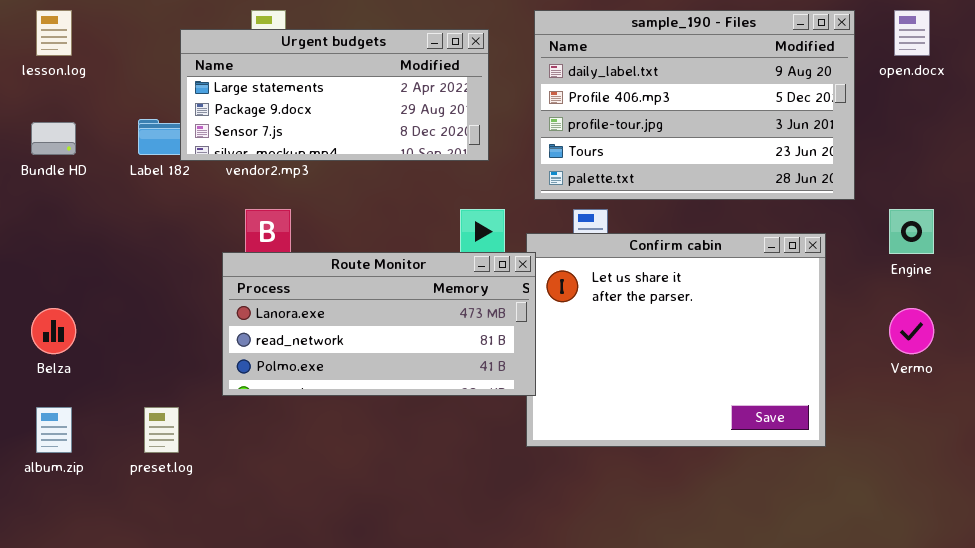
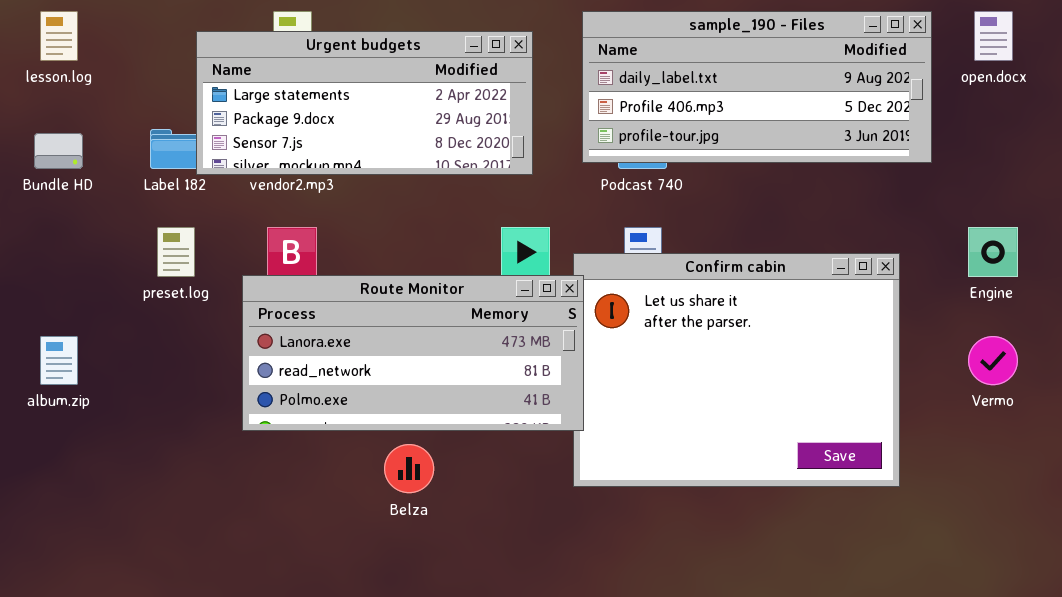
sample_190 - Files: [534,10,855,200] -> [582,11,932,163], resized
Belza: [31,308,76,354] -> [384,444,434,493], moved
album.zip: [36,407,72,453] -> [40,336,78,385], moved
preset.log: [144,407,179,453] -> [157,227,195,277], moved

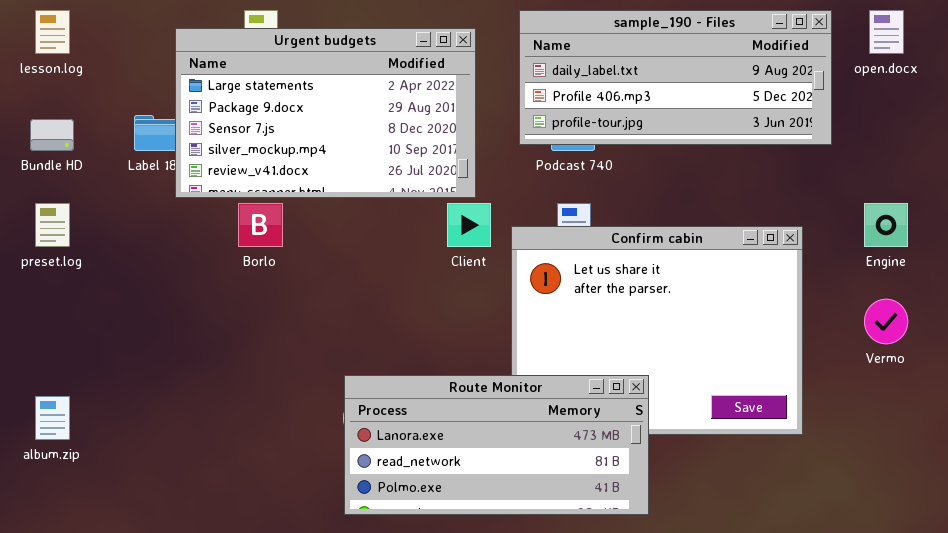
Urgent budgets: [196,31,533,175] -> [175,28,476,198], resized
preset.log: [157,227,195,277] -> [35,203,70,247], moved
Route Monitor: [242,275,584,431] -> [344,375,649,515], moved
album.zip: [40,336,78,385] -> [35,396,70,440], moved

